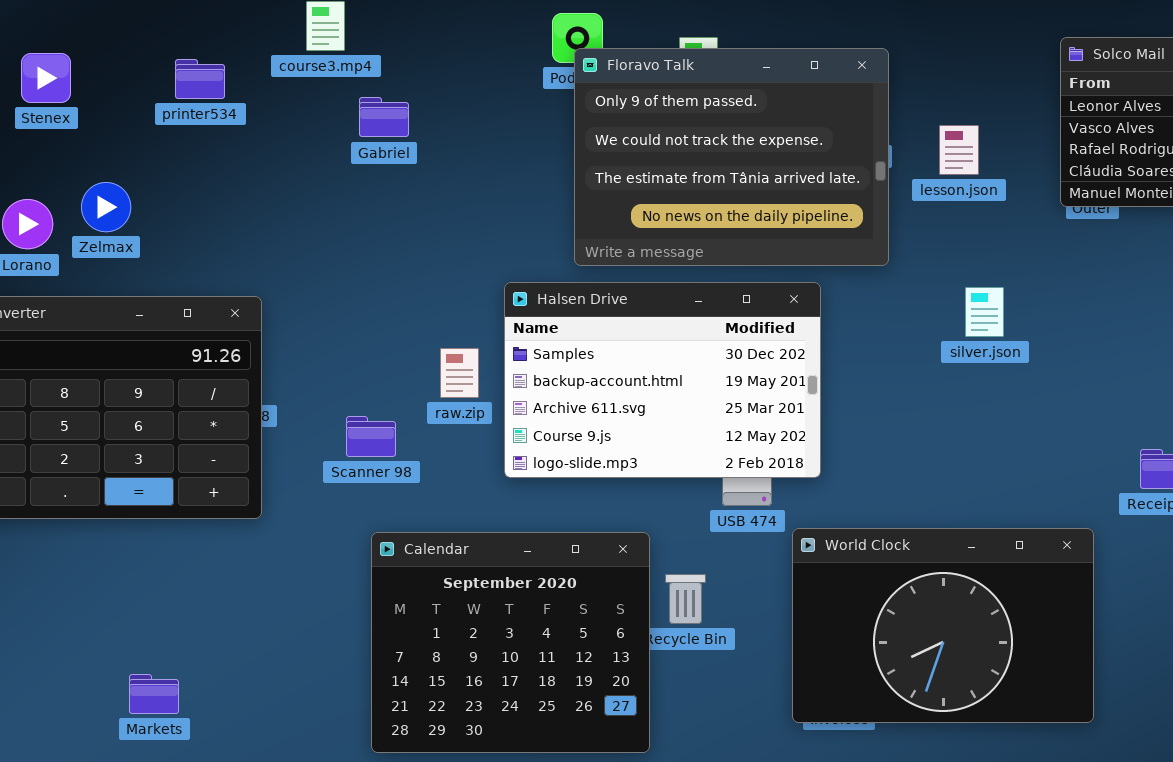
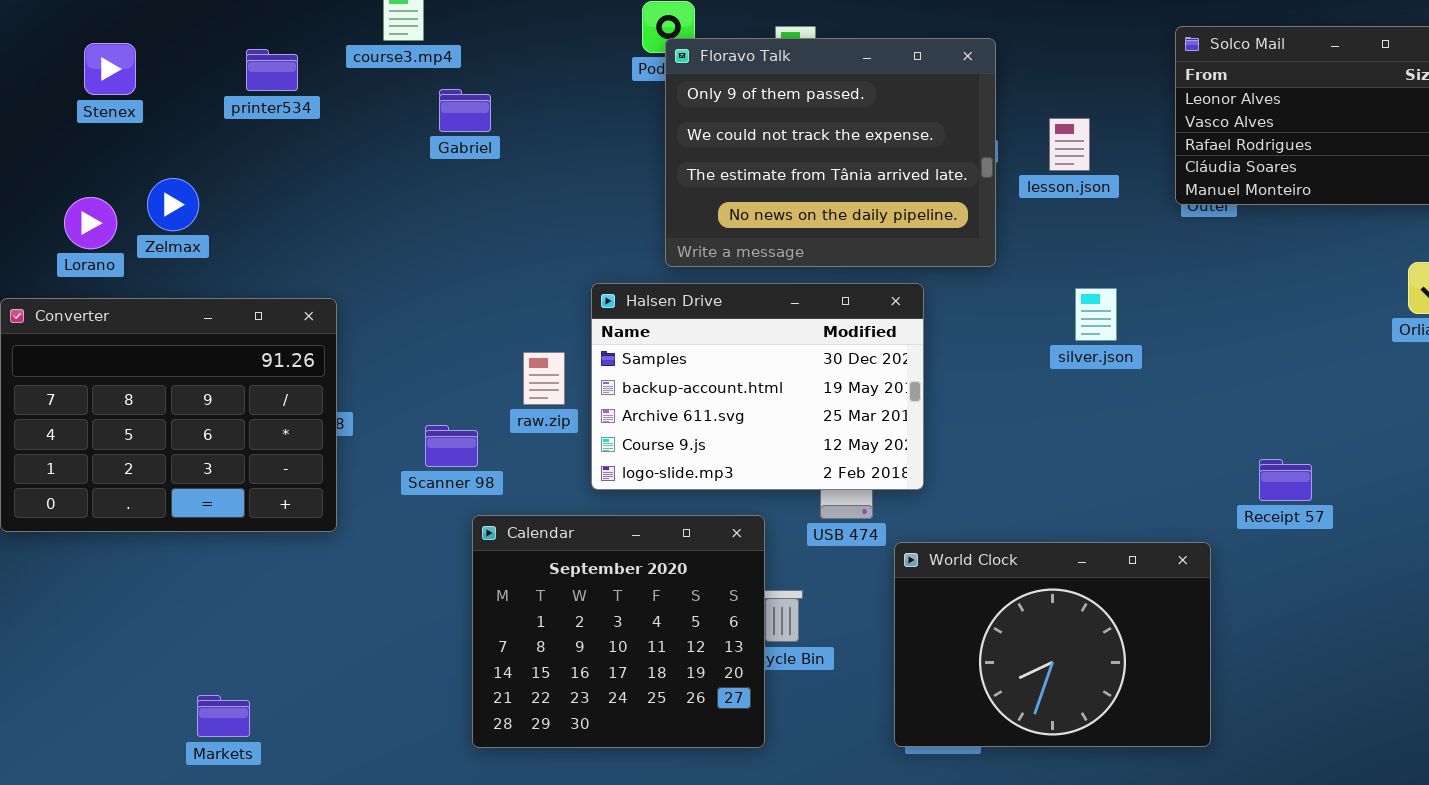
Calendar: [371,532,650,753] -> [472,515,765,748], moved

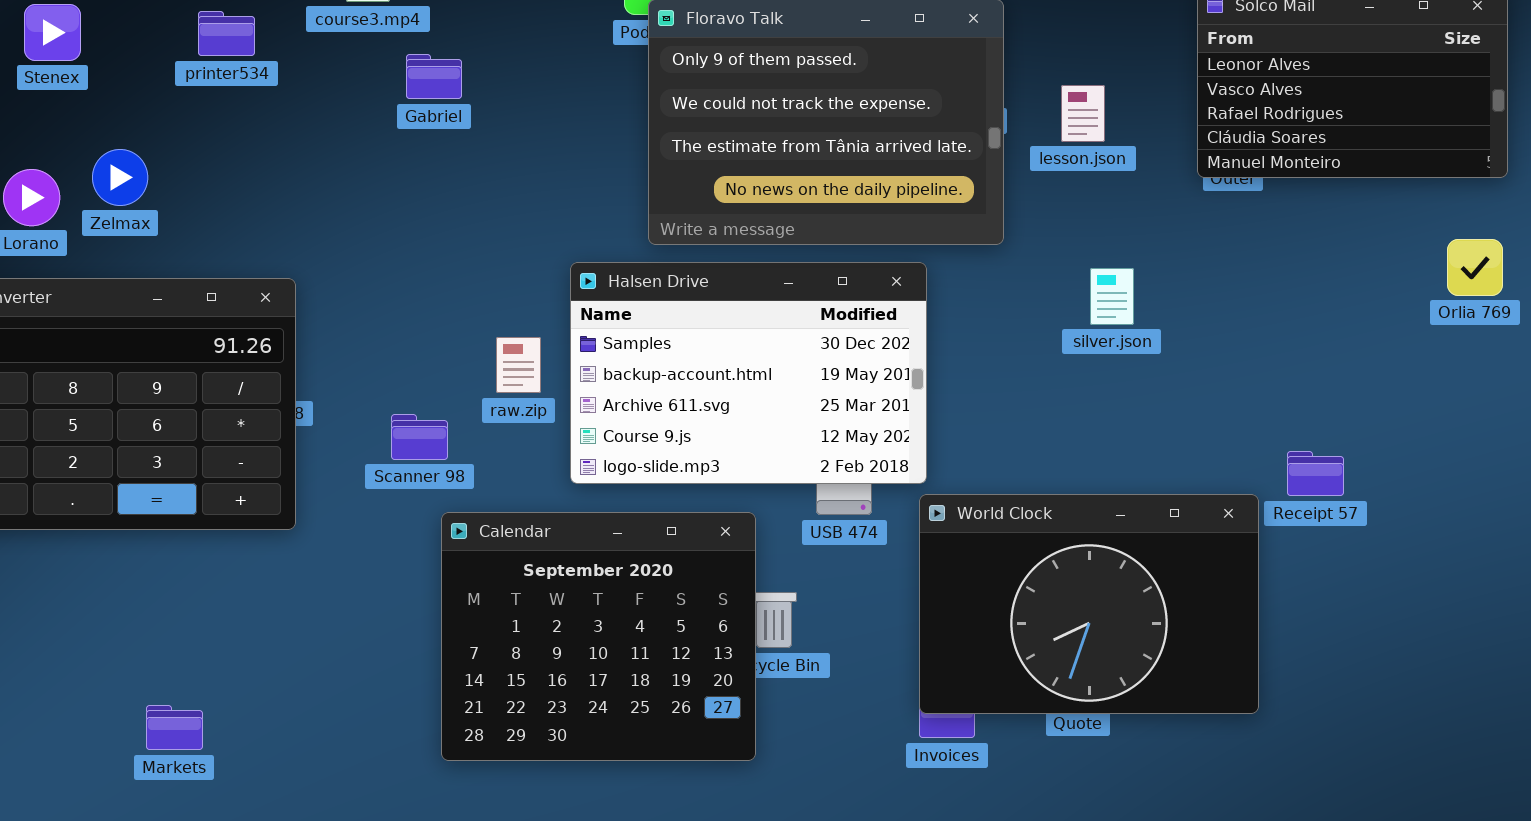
World Clock: [894,542,1211,747] -> [919,494,1259,714], moved

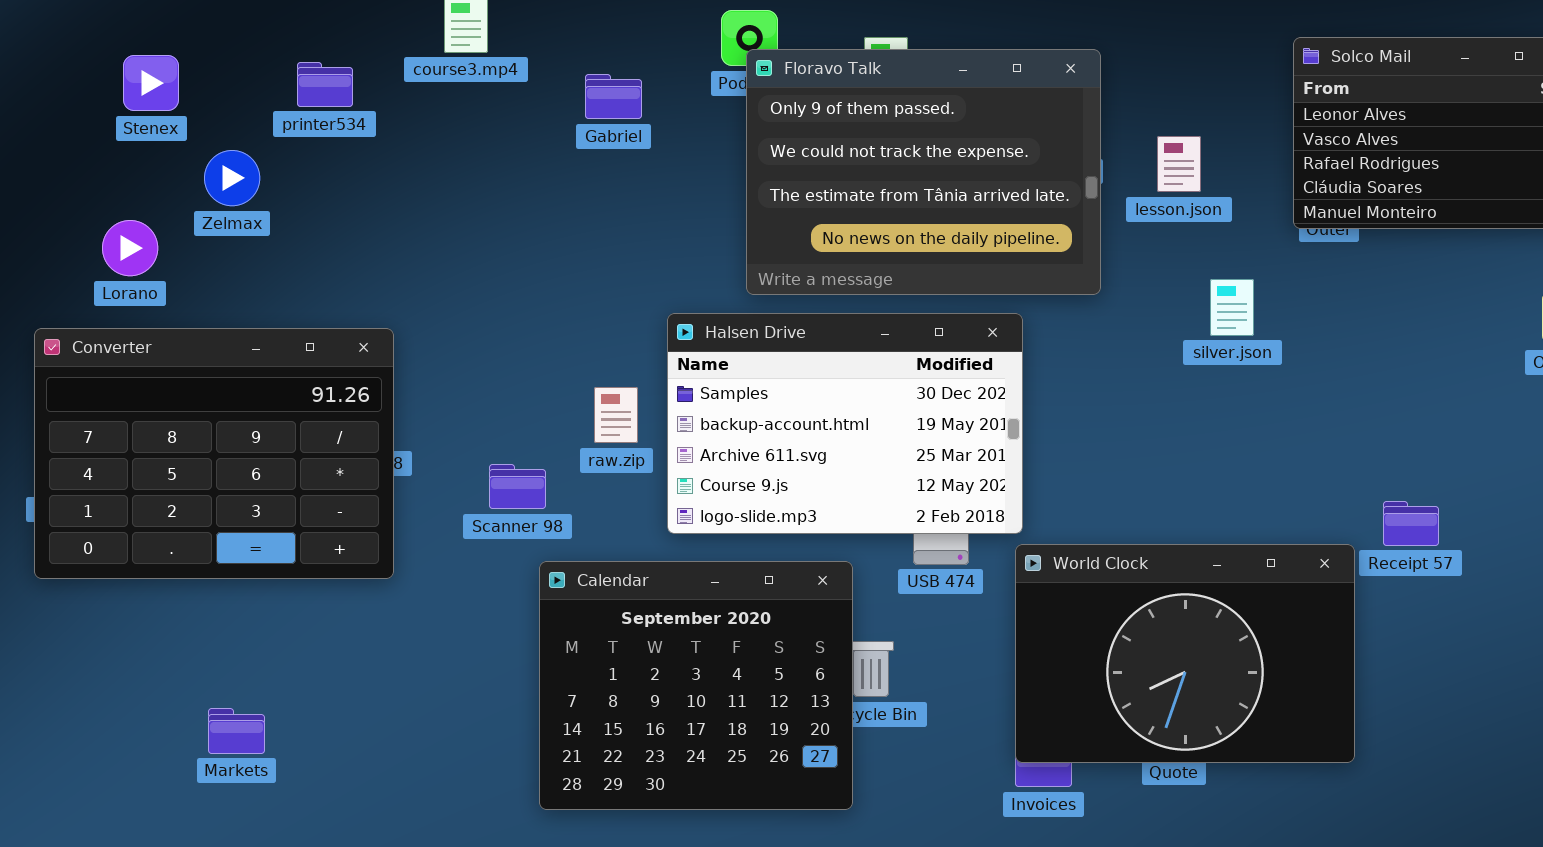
Gabriel: [406,54,462,99] -> [585,74,642,119], moved
Zelmax: [92,149,148,206] -> [204,150,260,206], moved
silver.json: [1090,268,1134,325] -> [1210,279,1254,336], moved
Markets: [146,705,203,750] -> [208,708,265,754], moved

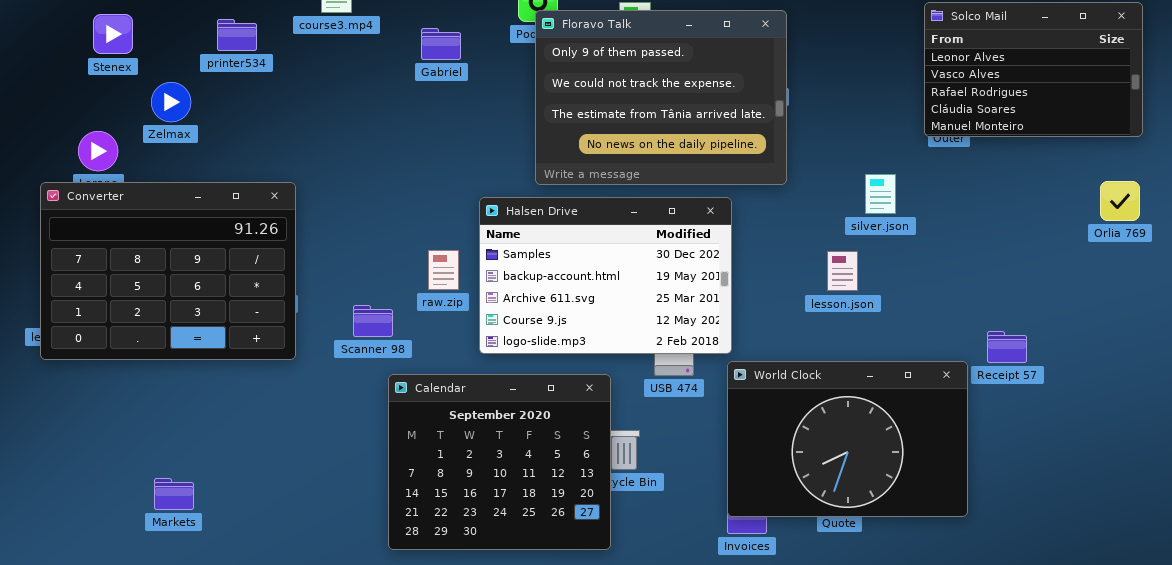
lesson.json: [1157,136,1201,192] -> [827,251,858,291], moved
Converter: [34,328,394,579] -> [40,182,296,360], moved

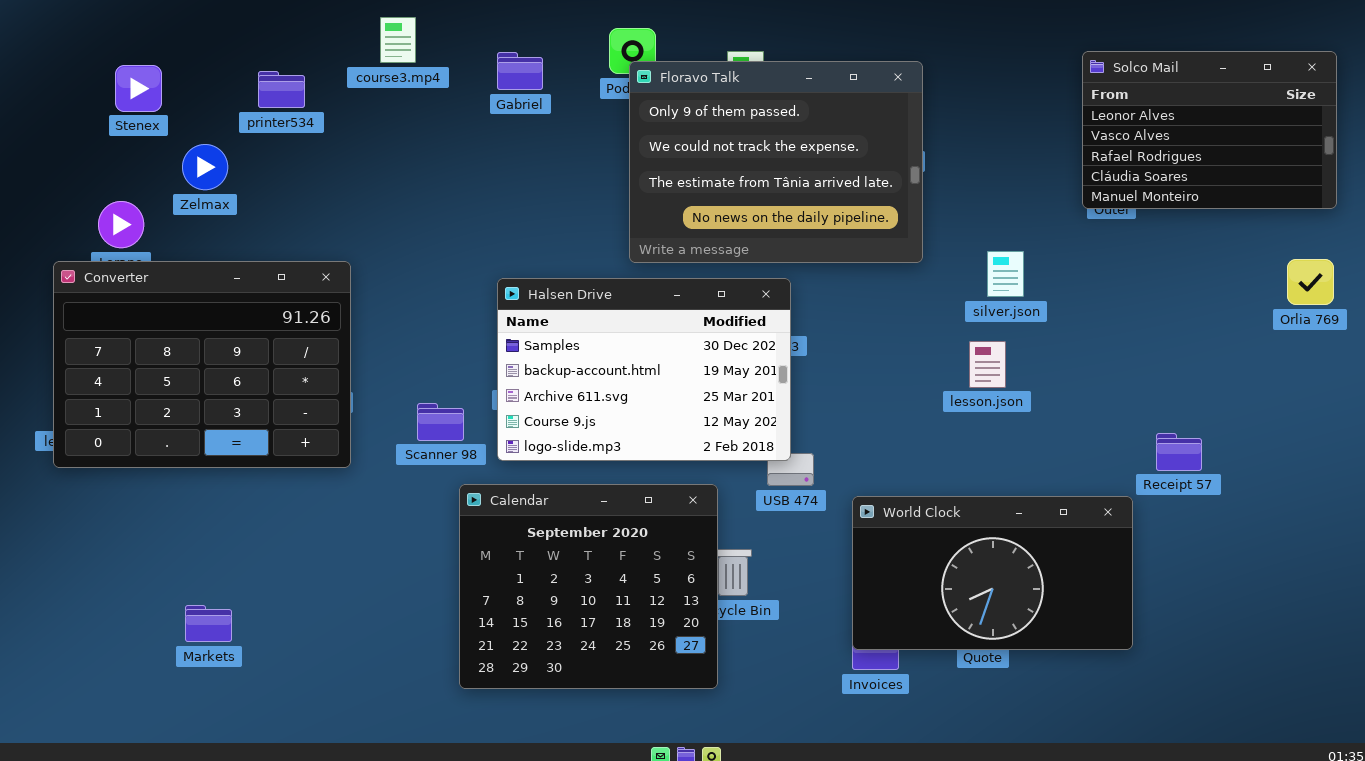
Gabriel: [421,28,461,60] -> [497,52,543,90], moved
silver.json: [865,174,896,214] -> [987,251,1024,297], moved
Halsen Drive: [479,197,732,354] -> [497,278,791,461], moved
World Clock: [727,361,968,517] -> [852,496,1133,650], resized

